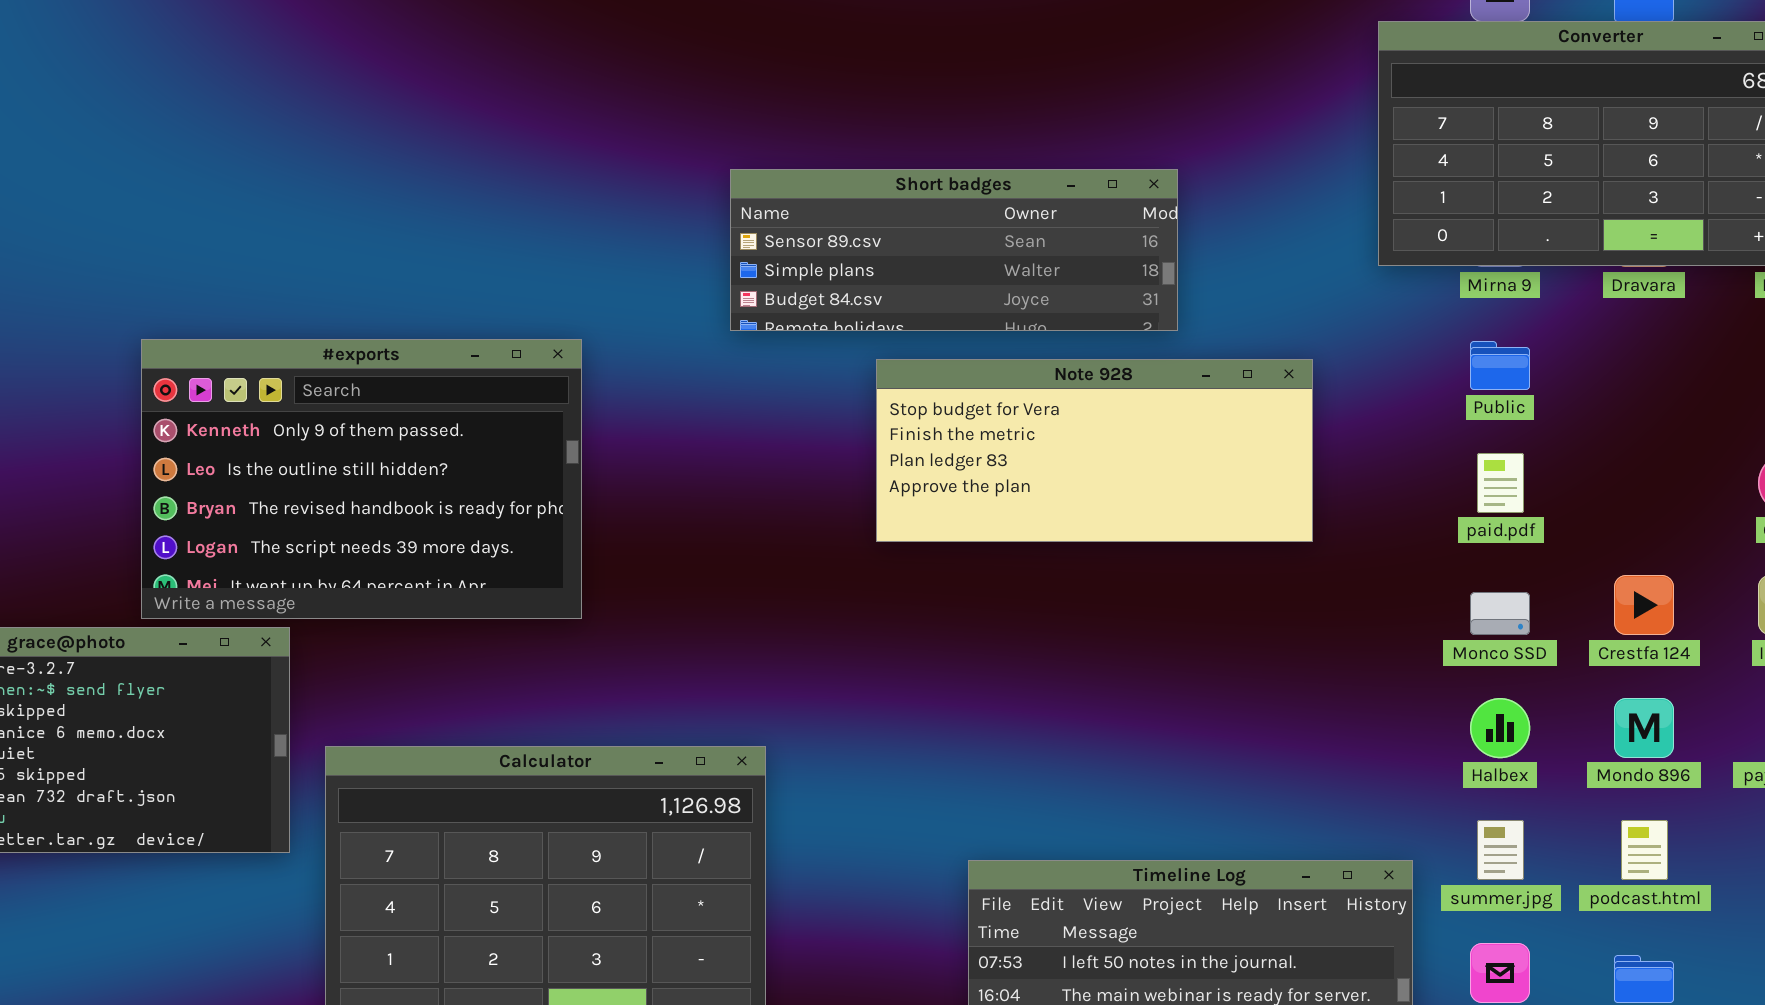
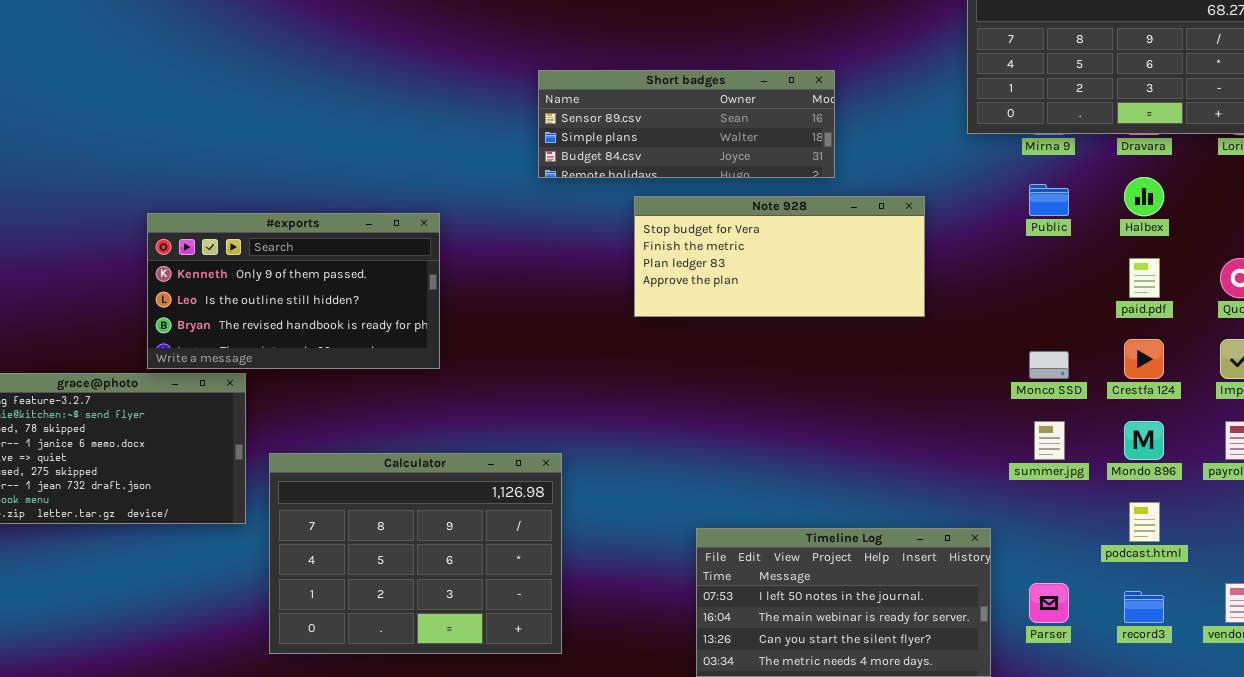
#exports: [141,339,582,619] -> [147,213,440,369], resized
paid.pdf: [1477,453,1524,513] -> [1129,258,1160,298], moved
Halbex: [1470,698,1530,758] -> [1124,177,1164,216], moved
summer.jpg: [1477,820,1524,880] -> [1034,421,1065,460], moved

